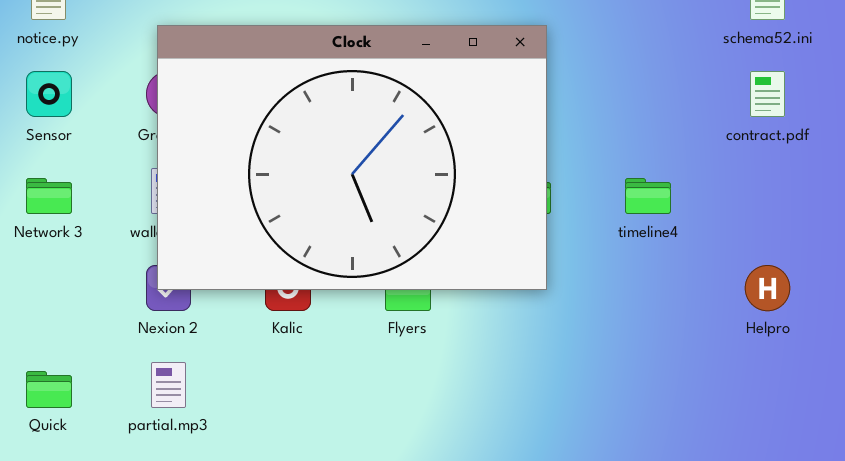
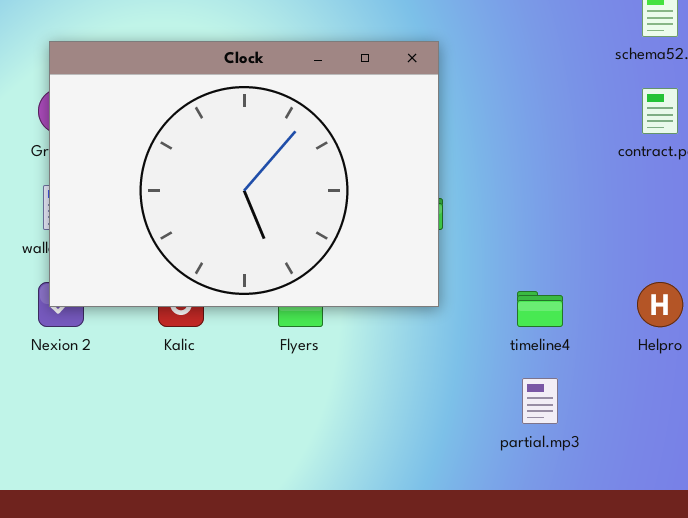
timeline4: [625,178,671,214] -> [517,291,563,327], moved
partial.mp3: [151,362,186,408] -> [522,378,558,424], moved

